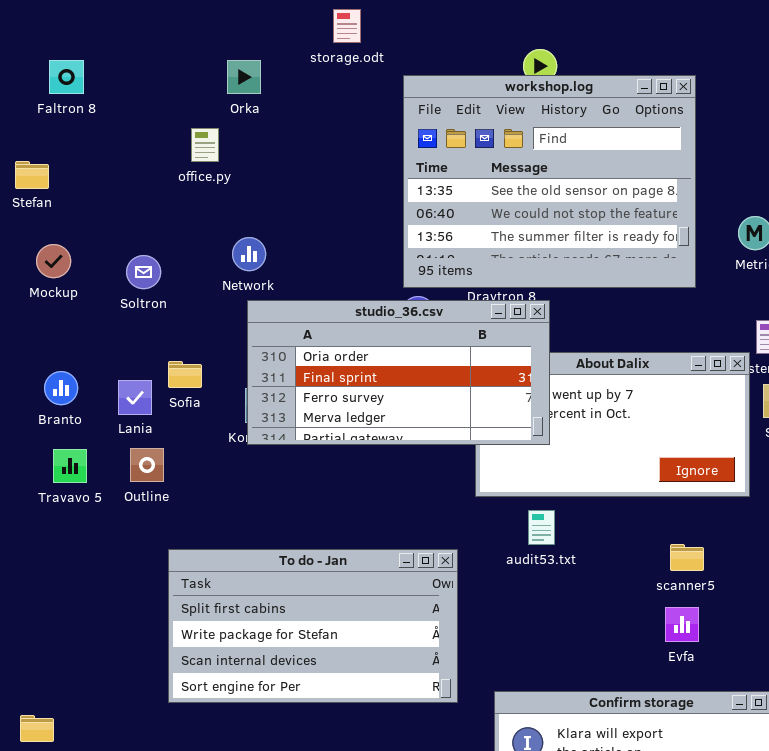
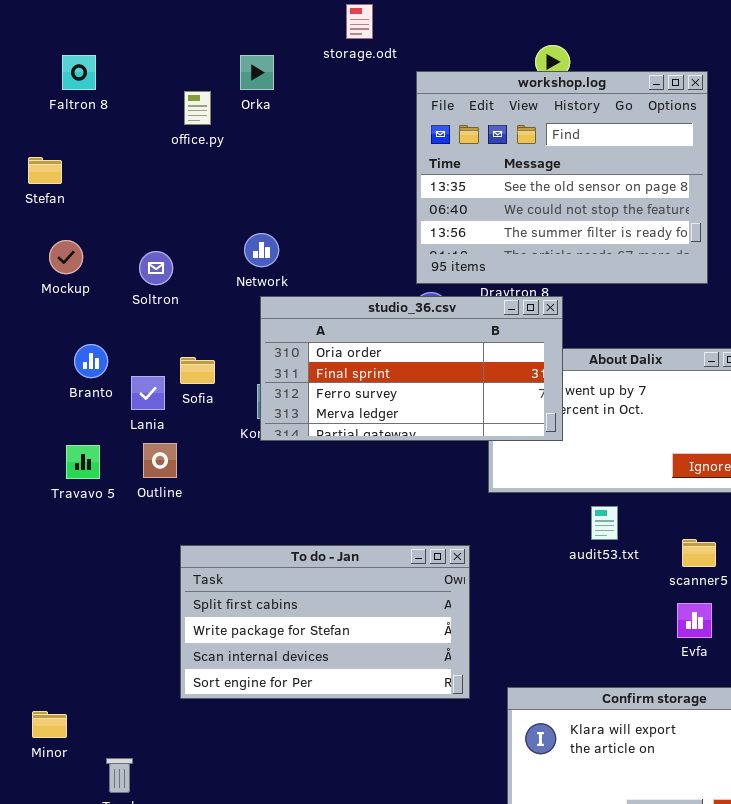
office.py: [191,128,219,162] -> [184,91,211,125], moved
Branto: [44,371,78,405] -> [74,344,108,378], moved
audit53.txt: [528,510,555,545] -> [591,506,618,540], moved

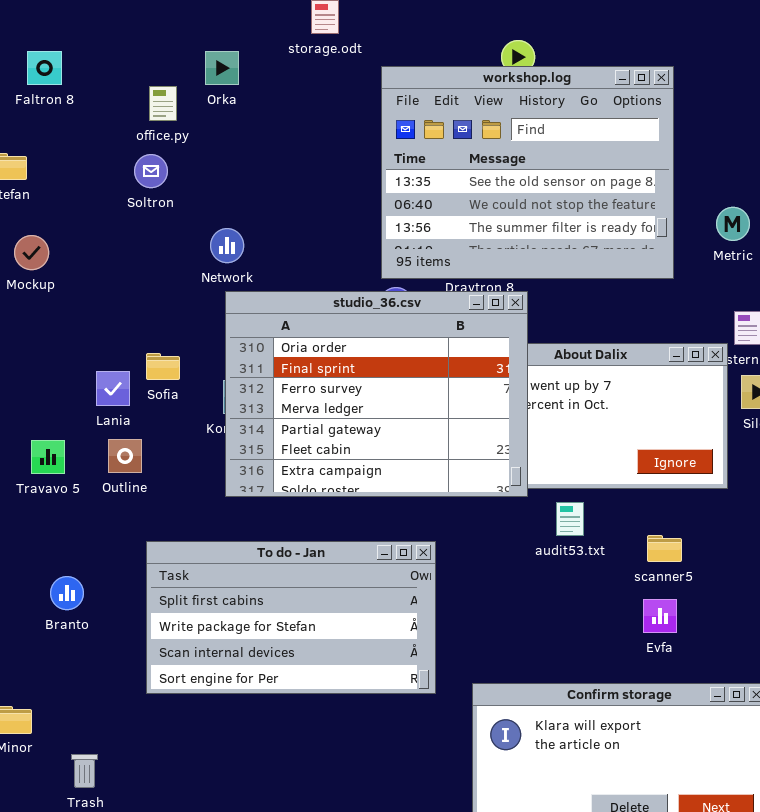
Soltron: [139,251,173,285] -> [134,154,168,188], moved
studio_36.csv: [260,296,563,441] -> [225,291,528,497], resized
Branto: [74,344,108,378] -> [50,576,84,610], moved

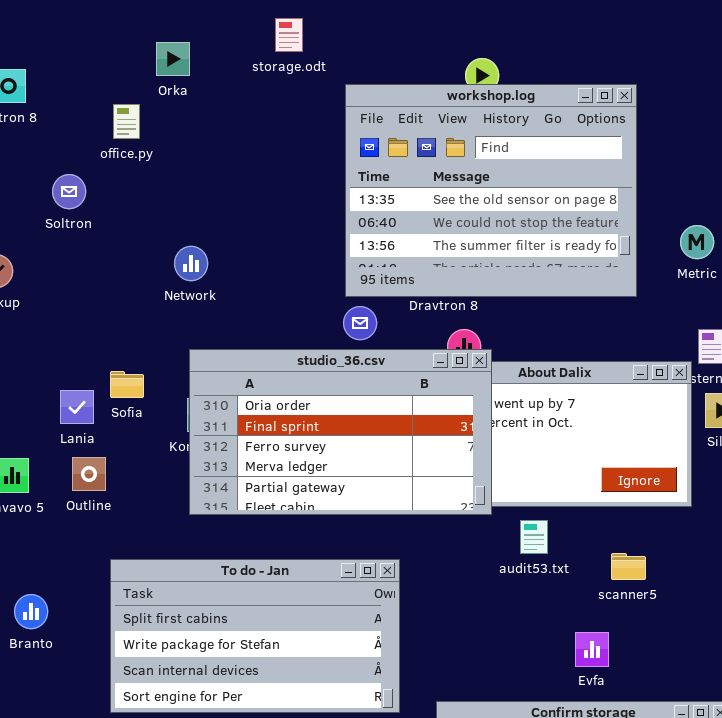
Orka: [205,51,239,85] -> [156,42,190,76], moved
Soltron: [134,154,168,188] -> [52,174,86,209], moved
studio_36.csv: [225,291,528,497] -> [189,349,492,515], resized
Evfa: [643,599,677,633] -> [575,632,609,667], moved

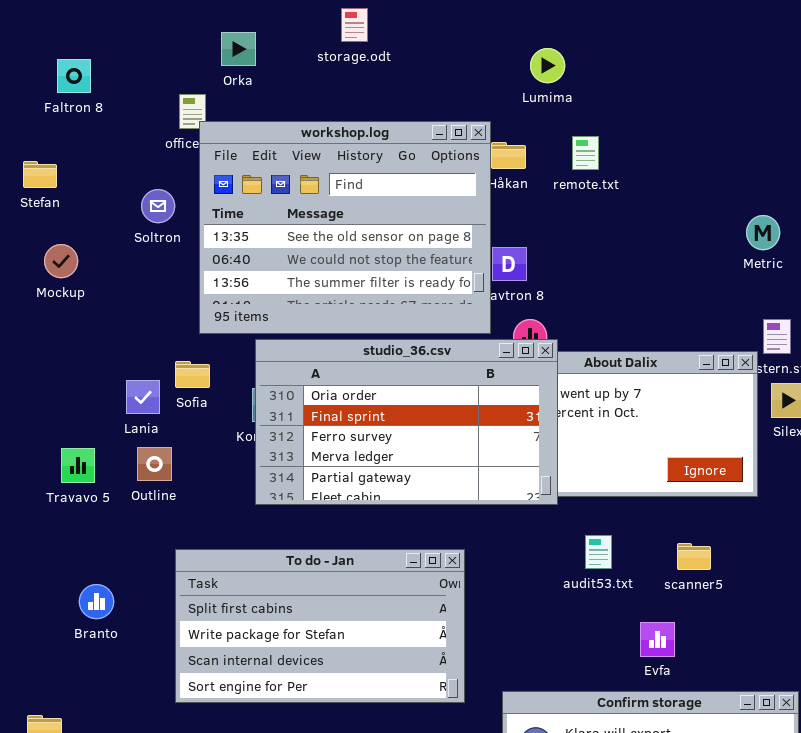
workshop.log: [345,84,637,297] -> [199,121,491,334], moved
Soltron: [52,174,86,209] -> [141,189,175,223], moved
audit53.txt: [520,520,548,554] -> [585,535,612,569], moved

